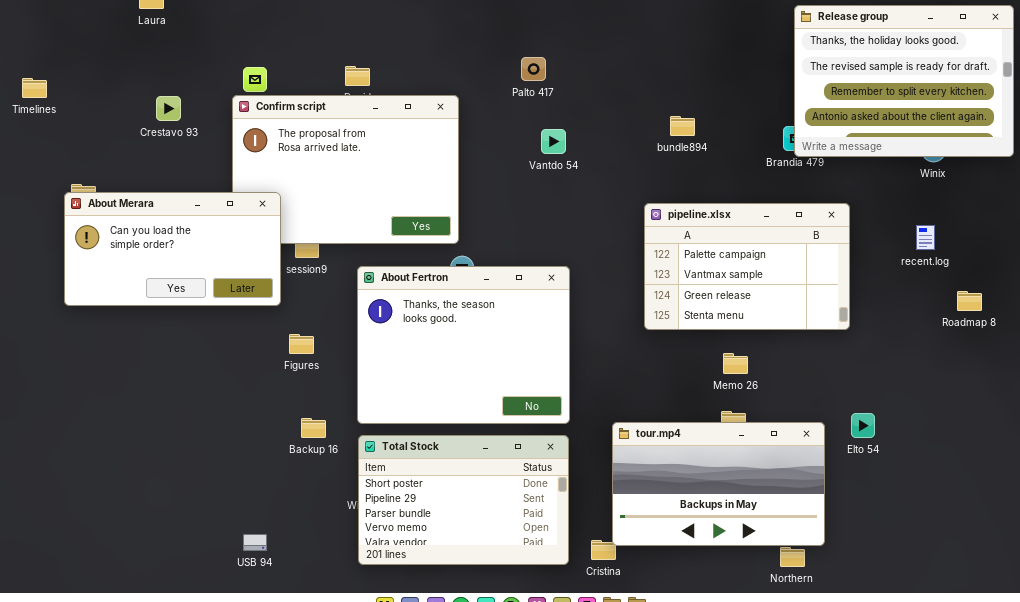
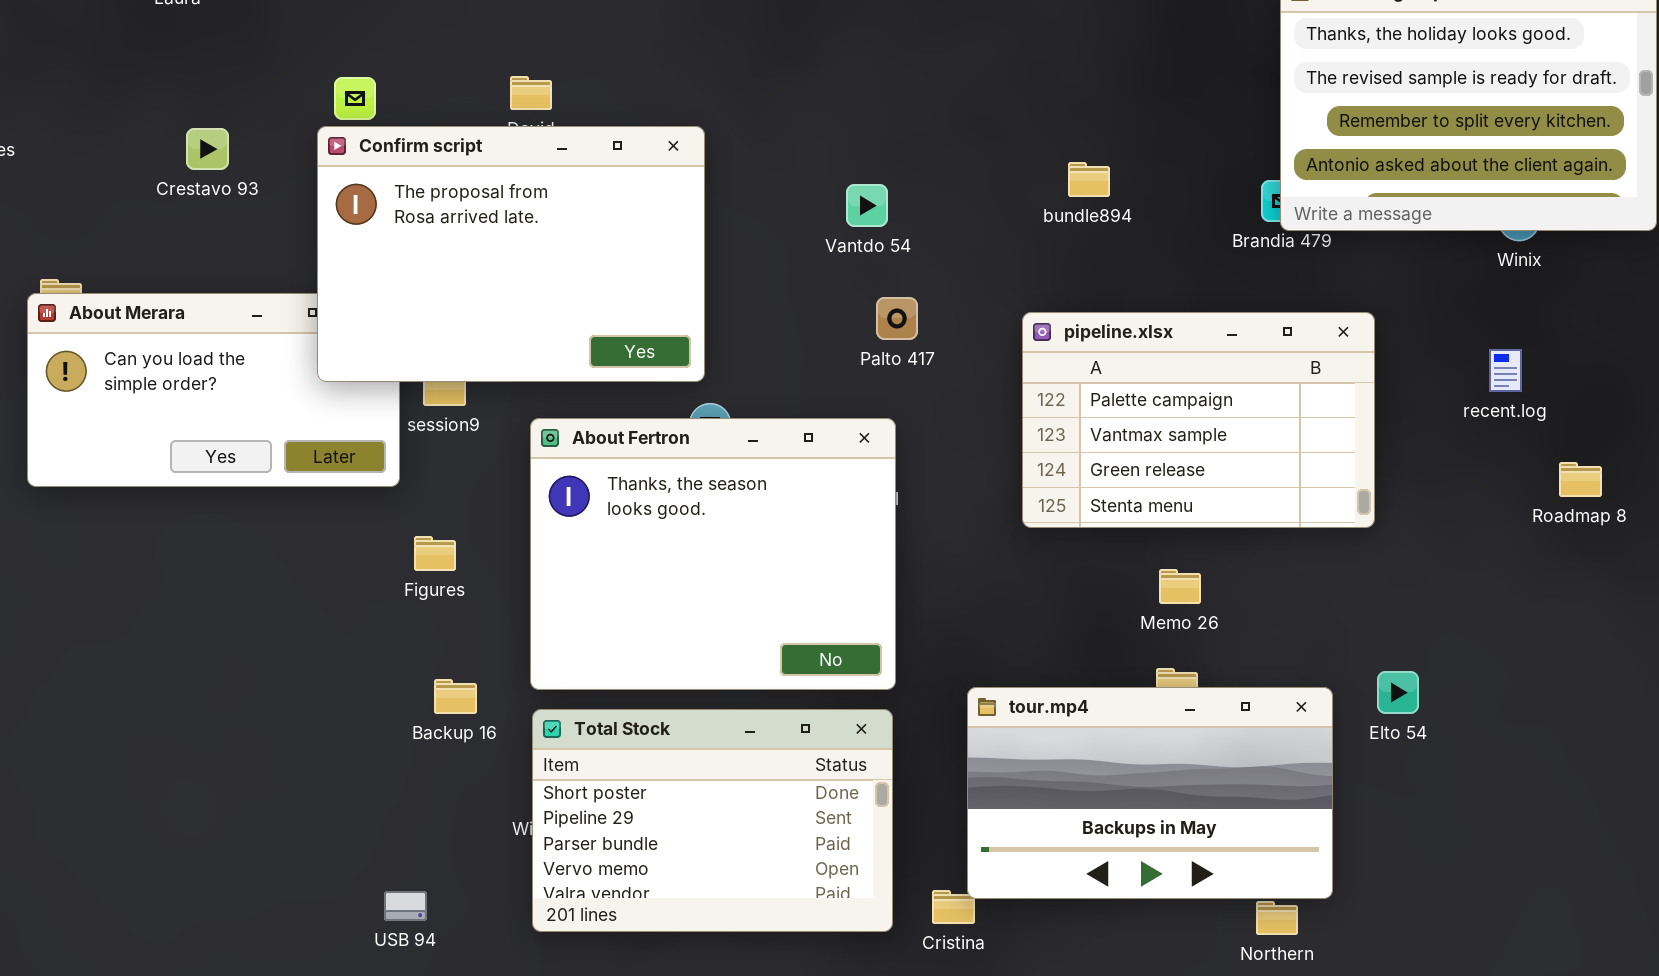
Palto 417: [521,57,546,81] -> [876,297,918,340], moved
Confirm script: [232,95,459,244] -> [317,126,705,382], raised
USB 94: [243,534,267,551] -> [384,891,427,921], moved

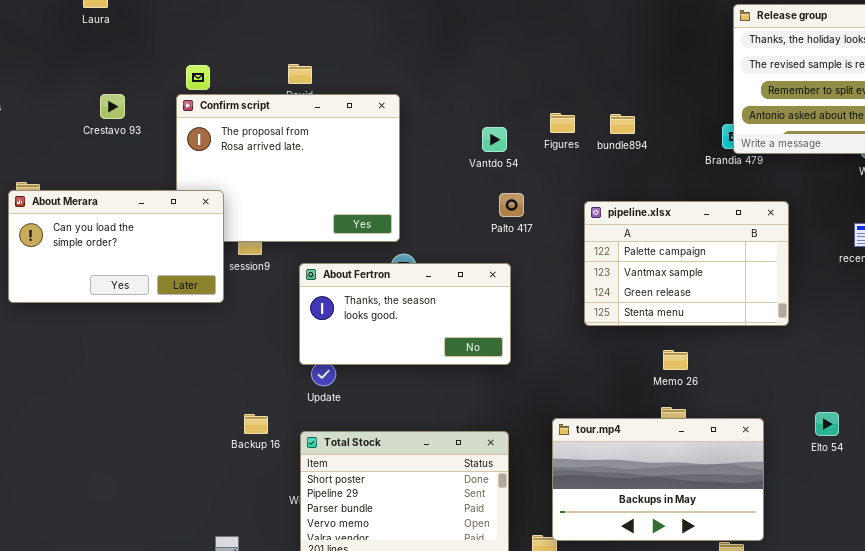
About Merara: [27,293,400,487] -> [8,190,224,303], raised
About Fertron: [530,418,896,690] -> [299,263,511,365], resized
Figures: [414,536,456,571] -> [550,113,575,133], moved
Elto 54: [1377,671,1419,714] -> [815,412,839,436], moved

